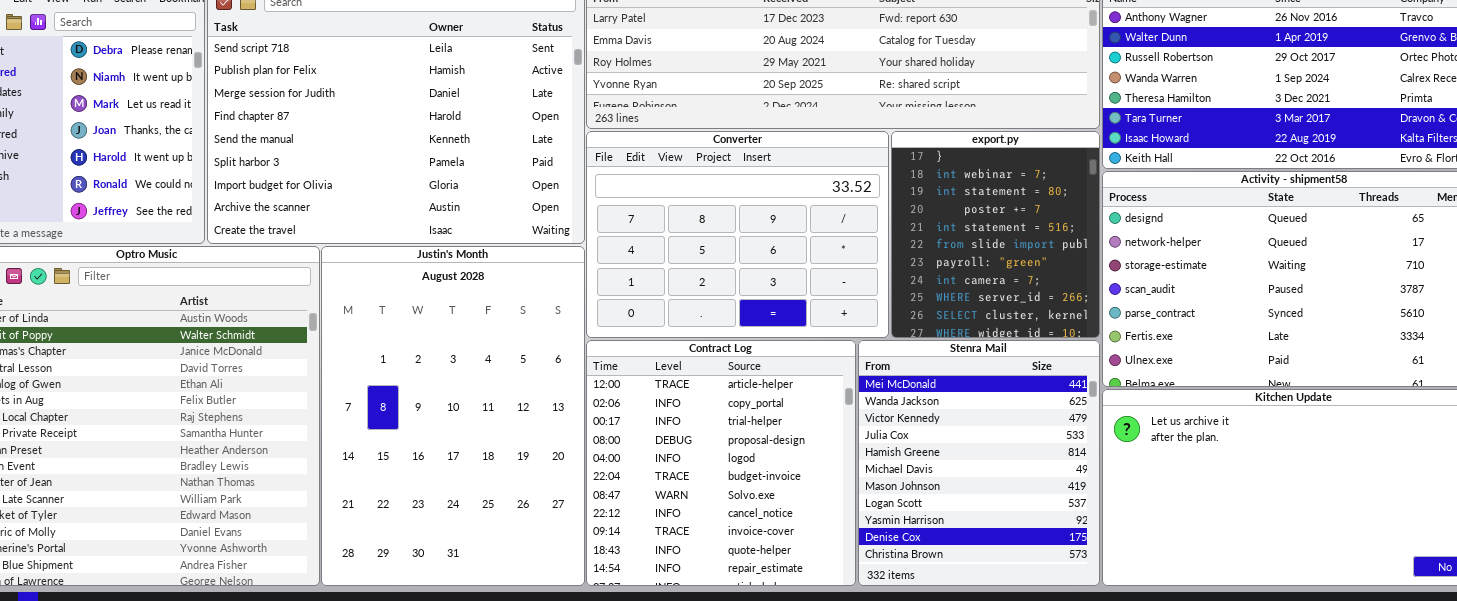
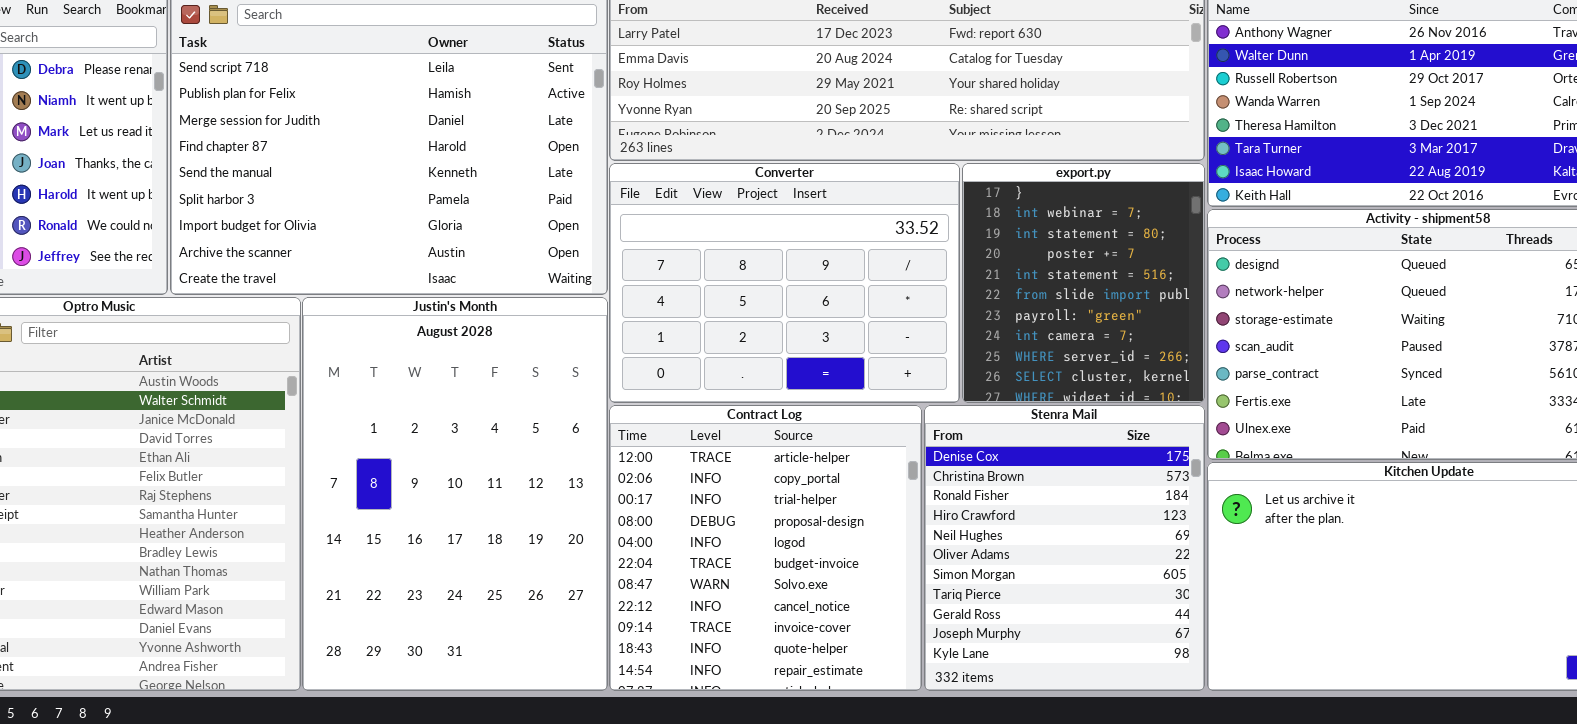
Stenra Mail: [858,340,1100,586] -> [924,405,1205,691], scrolled down 9 rows

